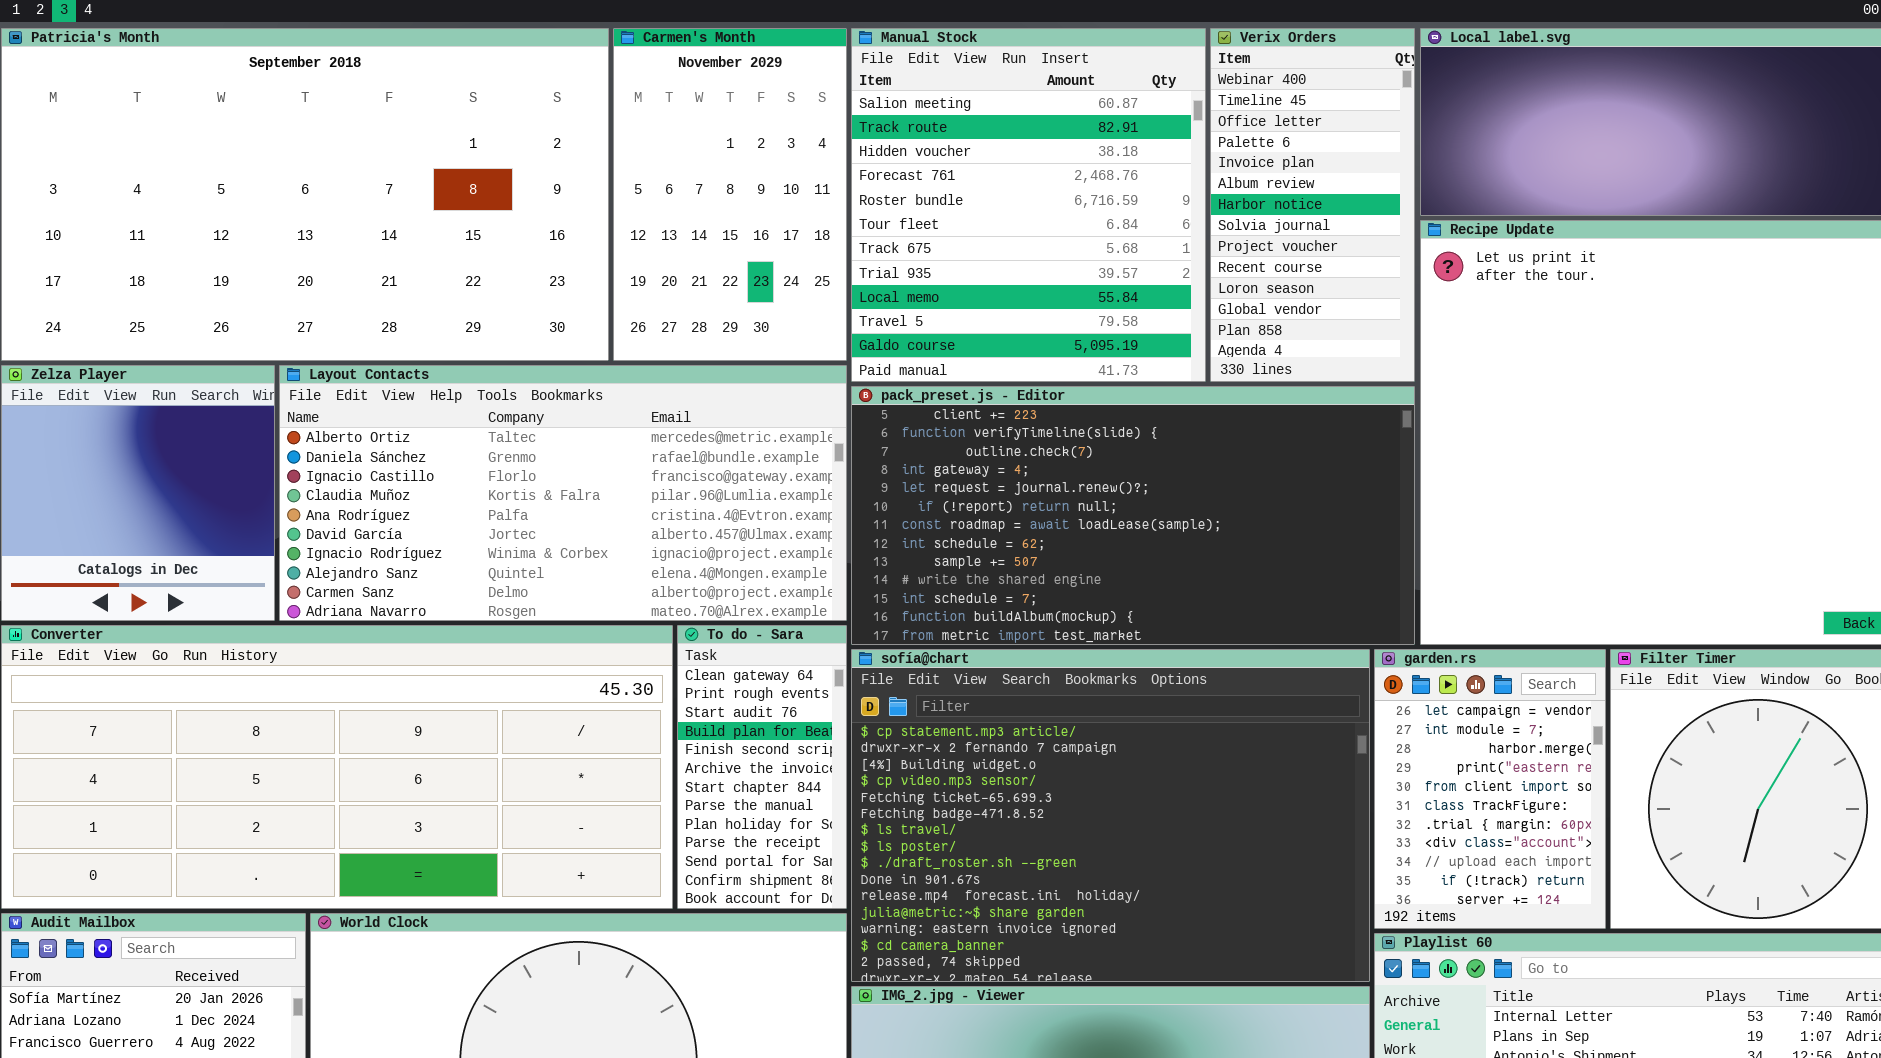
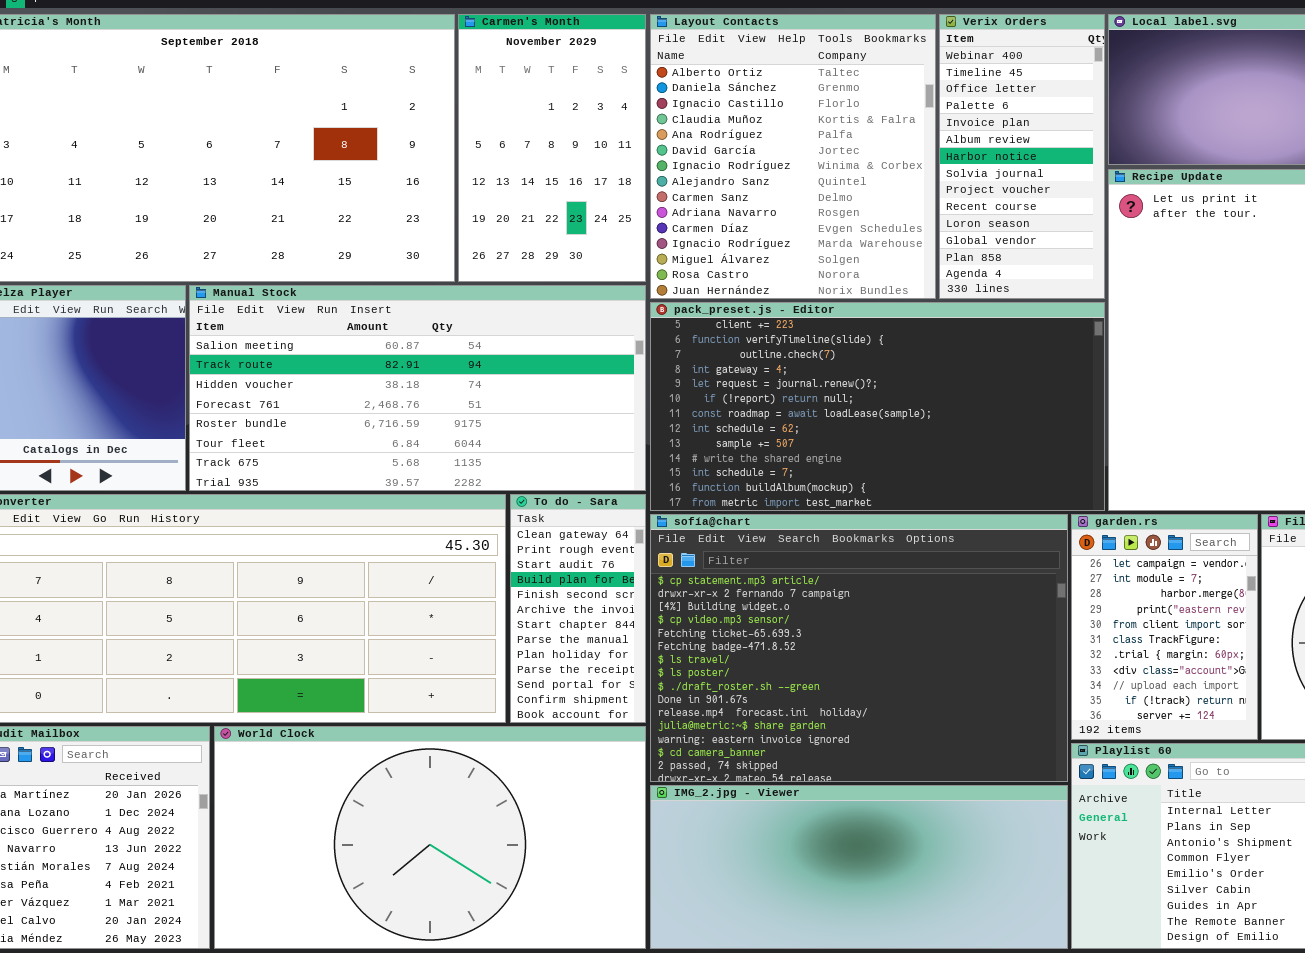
Manual Stock: [851,28,1206,382] -> [189,285,646,491], moved, resized
Layout Contacts: [279,365,847,621] -> [650,14,936,299], moved, resized

